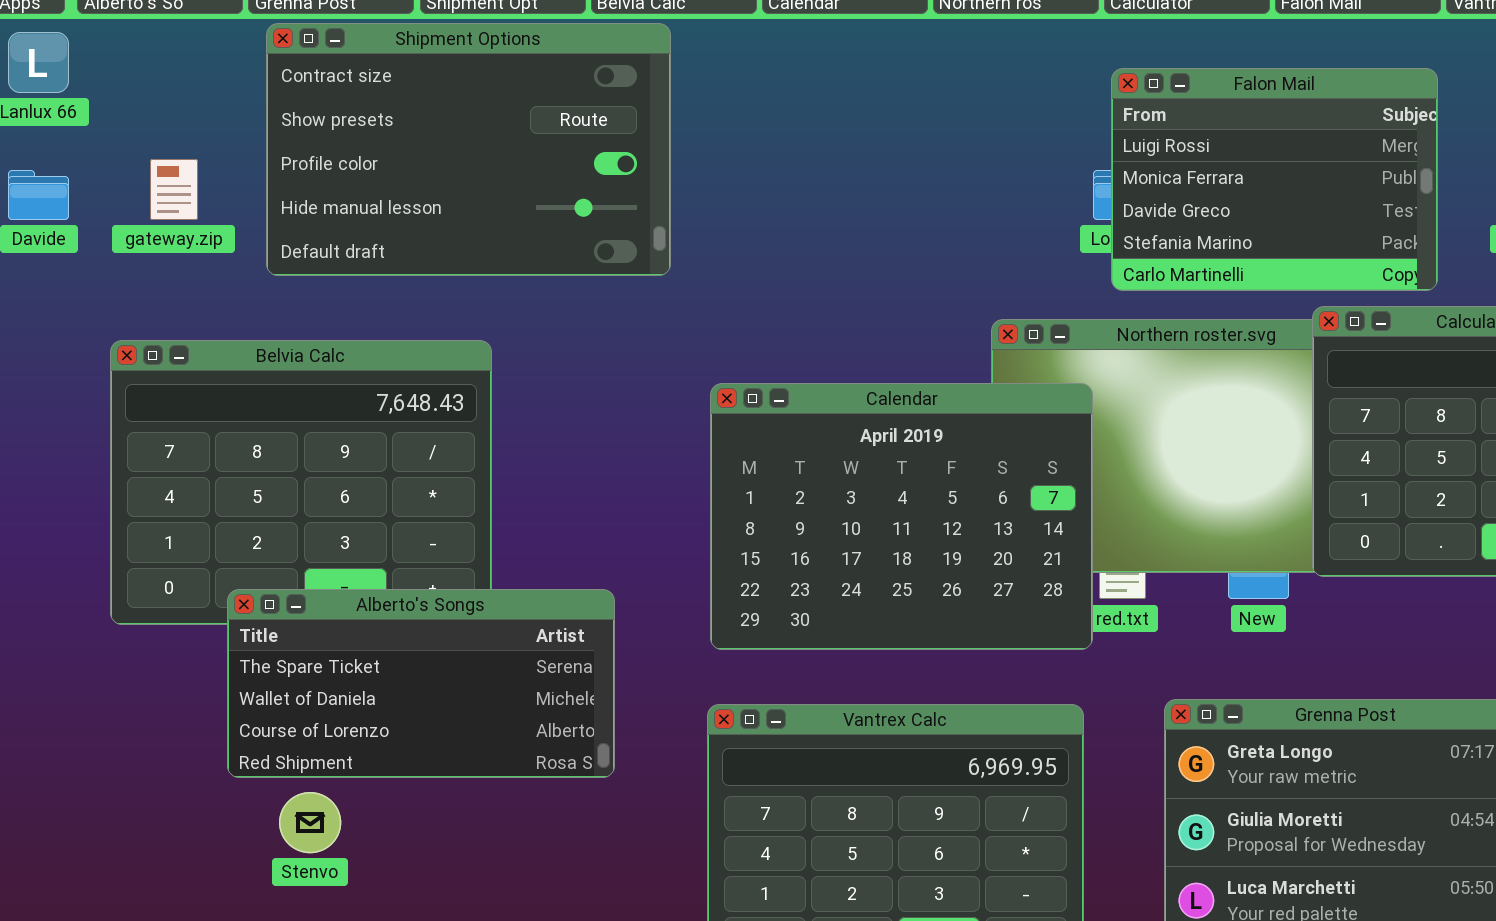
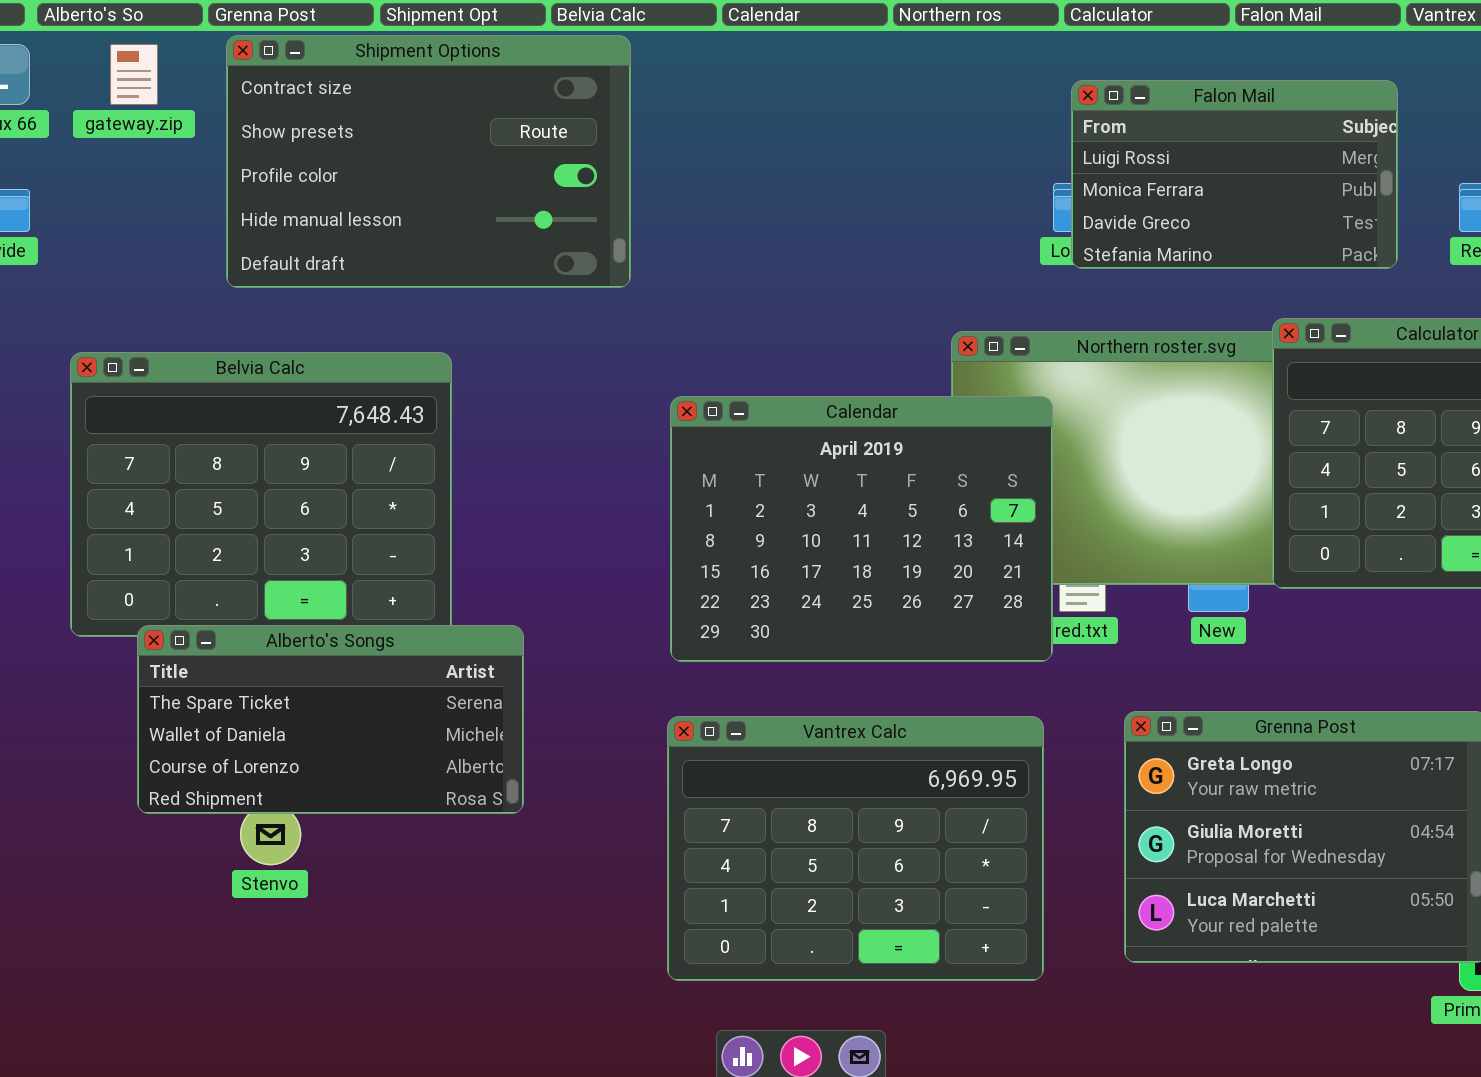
Falon Mail: [1111,68,1438,291] -> [1071,80,1398,269], resized
gateway.zip: [150,159,198,220] -> [110,44,158,105], moved
Alberto's Songs: [227,589,615,778] -> [137,625,524,814], moved

